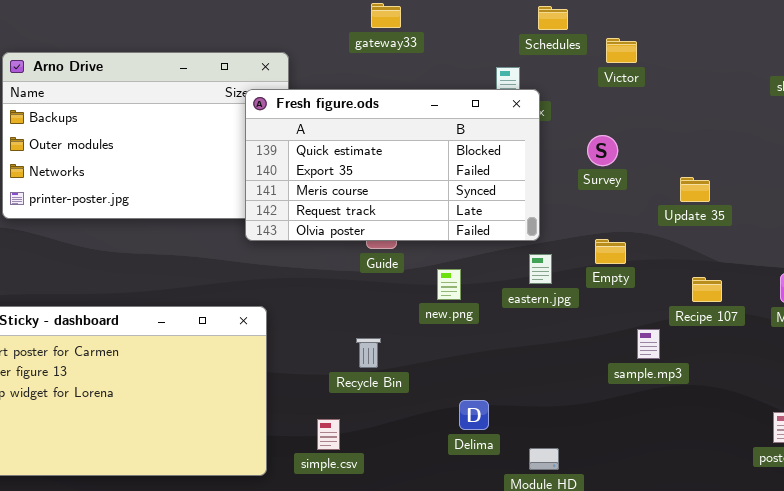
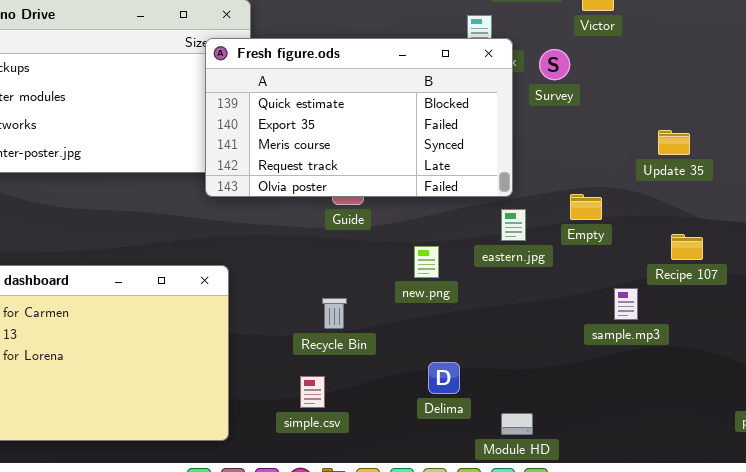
Survey: [587,135,618,166] -> [539,49,570,80], moved
new.png: [437,269,461,300] -> [414,246,439,278], moved
simple.csv: [317,419,340,450] -> [300,376,325,408], moved

